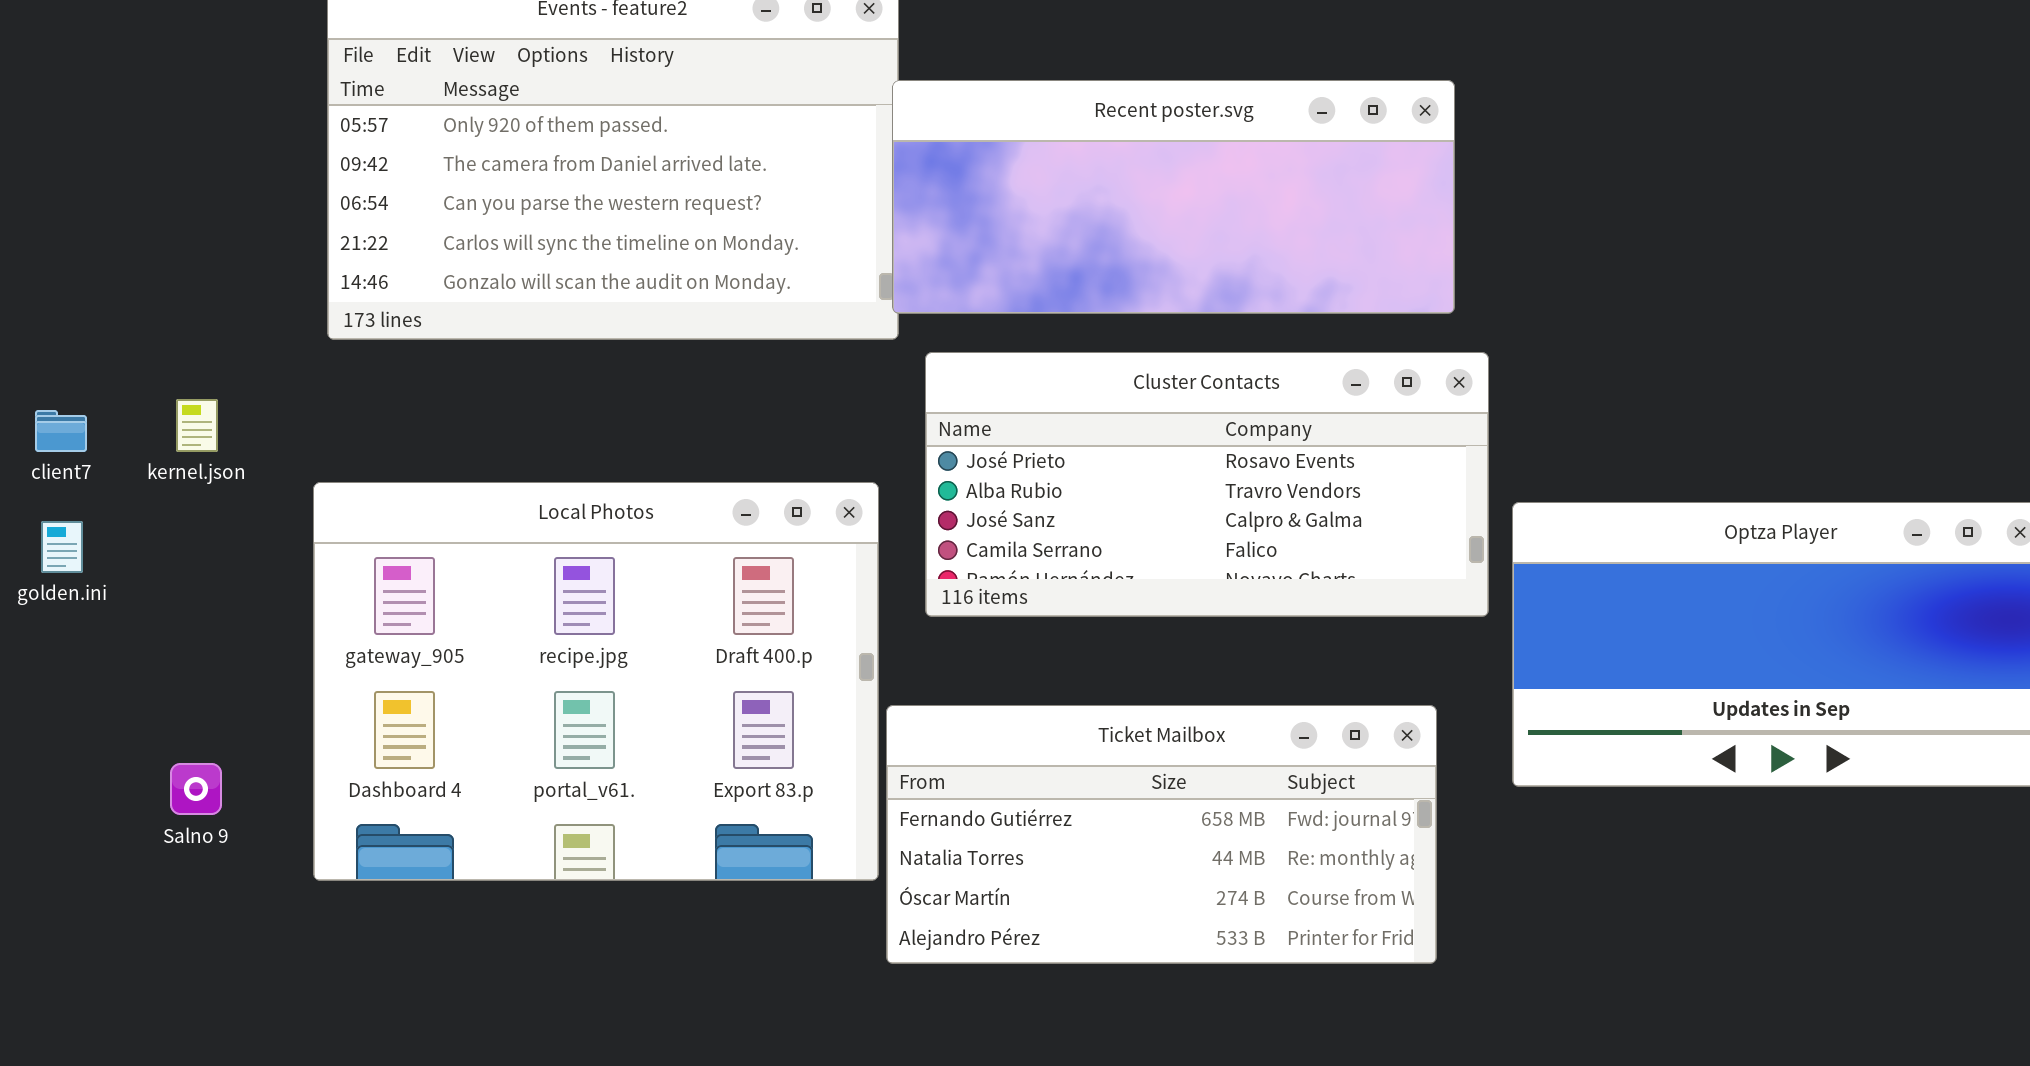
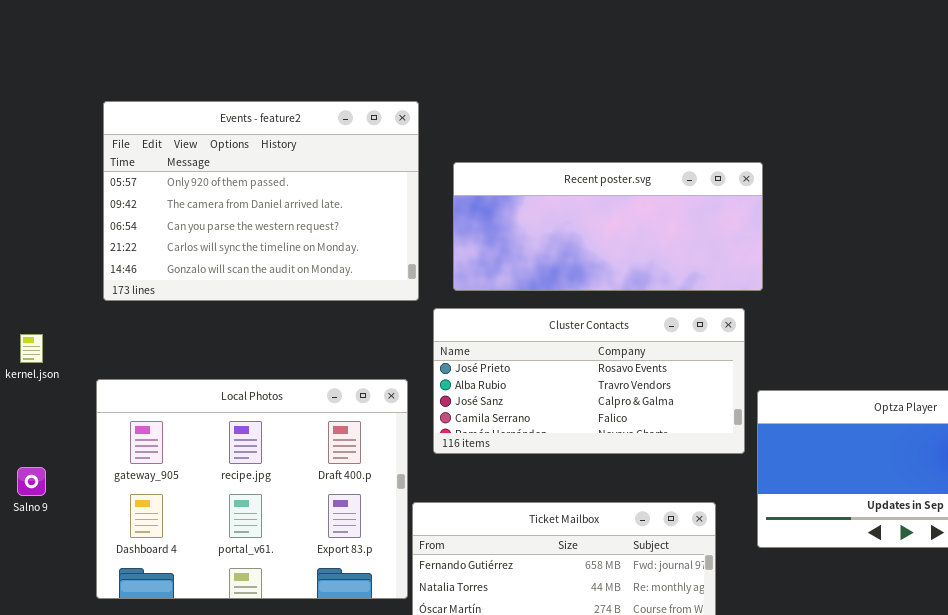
Recent poster.svg: [892,80,1455,314] -> [453,162,763,291], moved
Salno 9: [170,763,222,815] -> [17,467,46,496], moved

